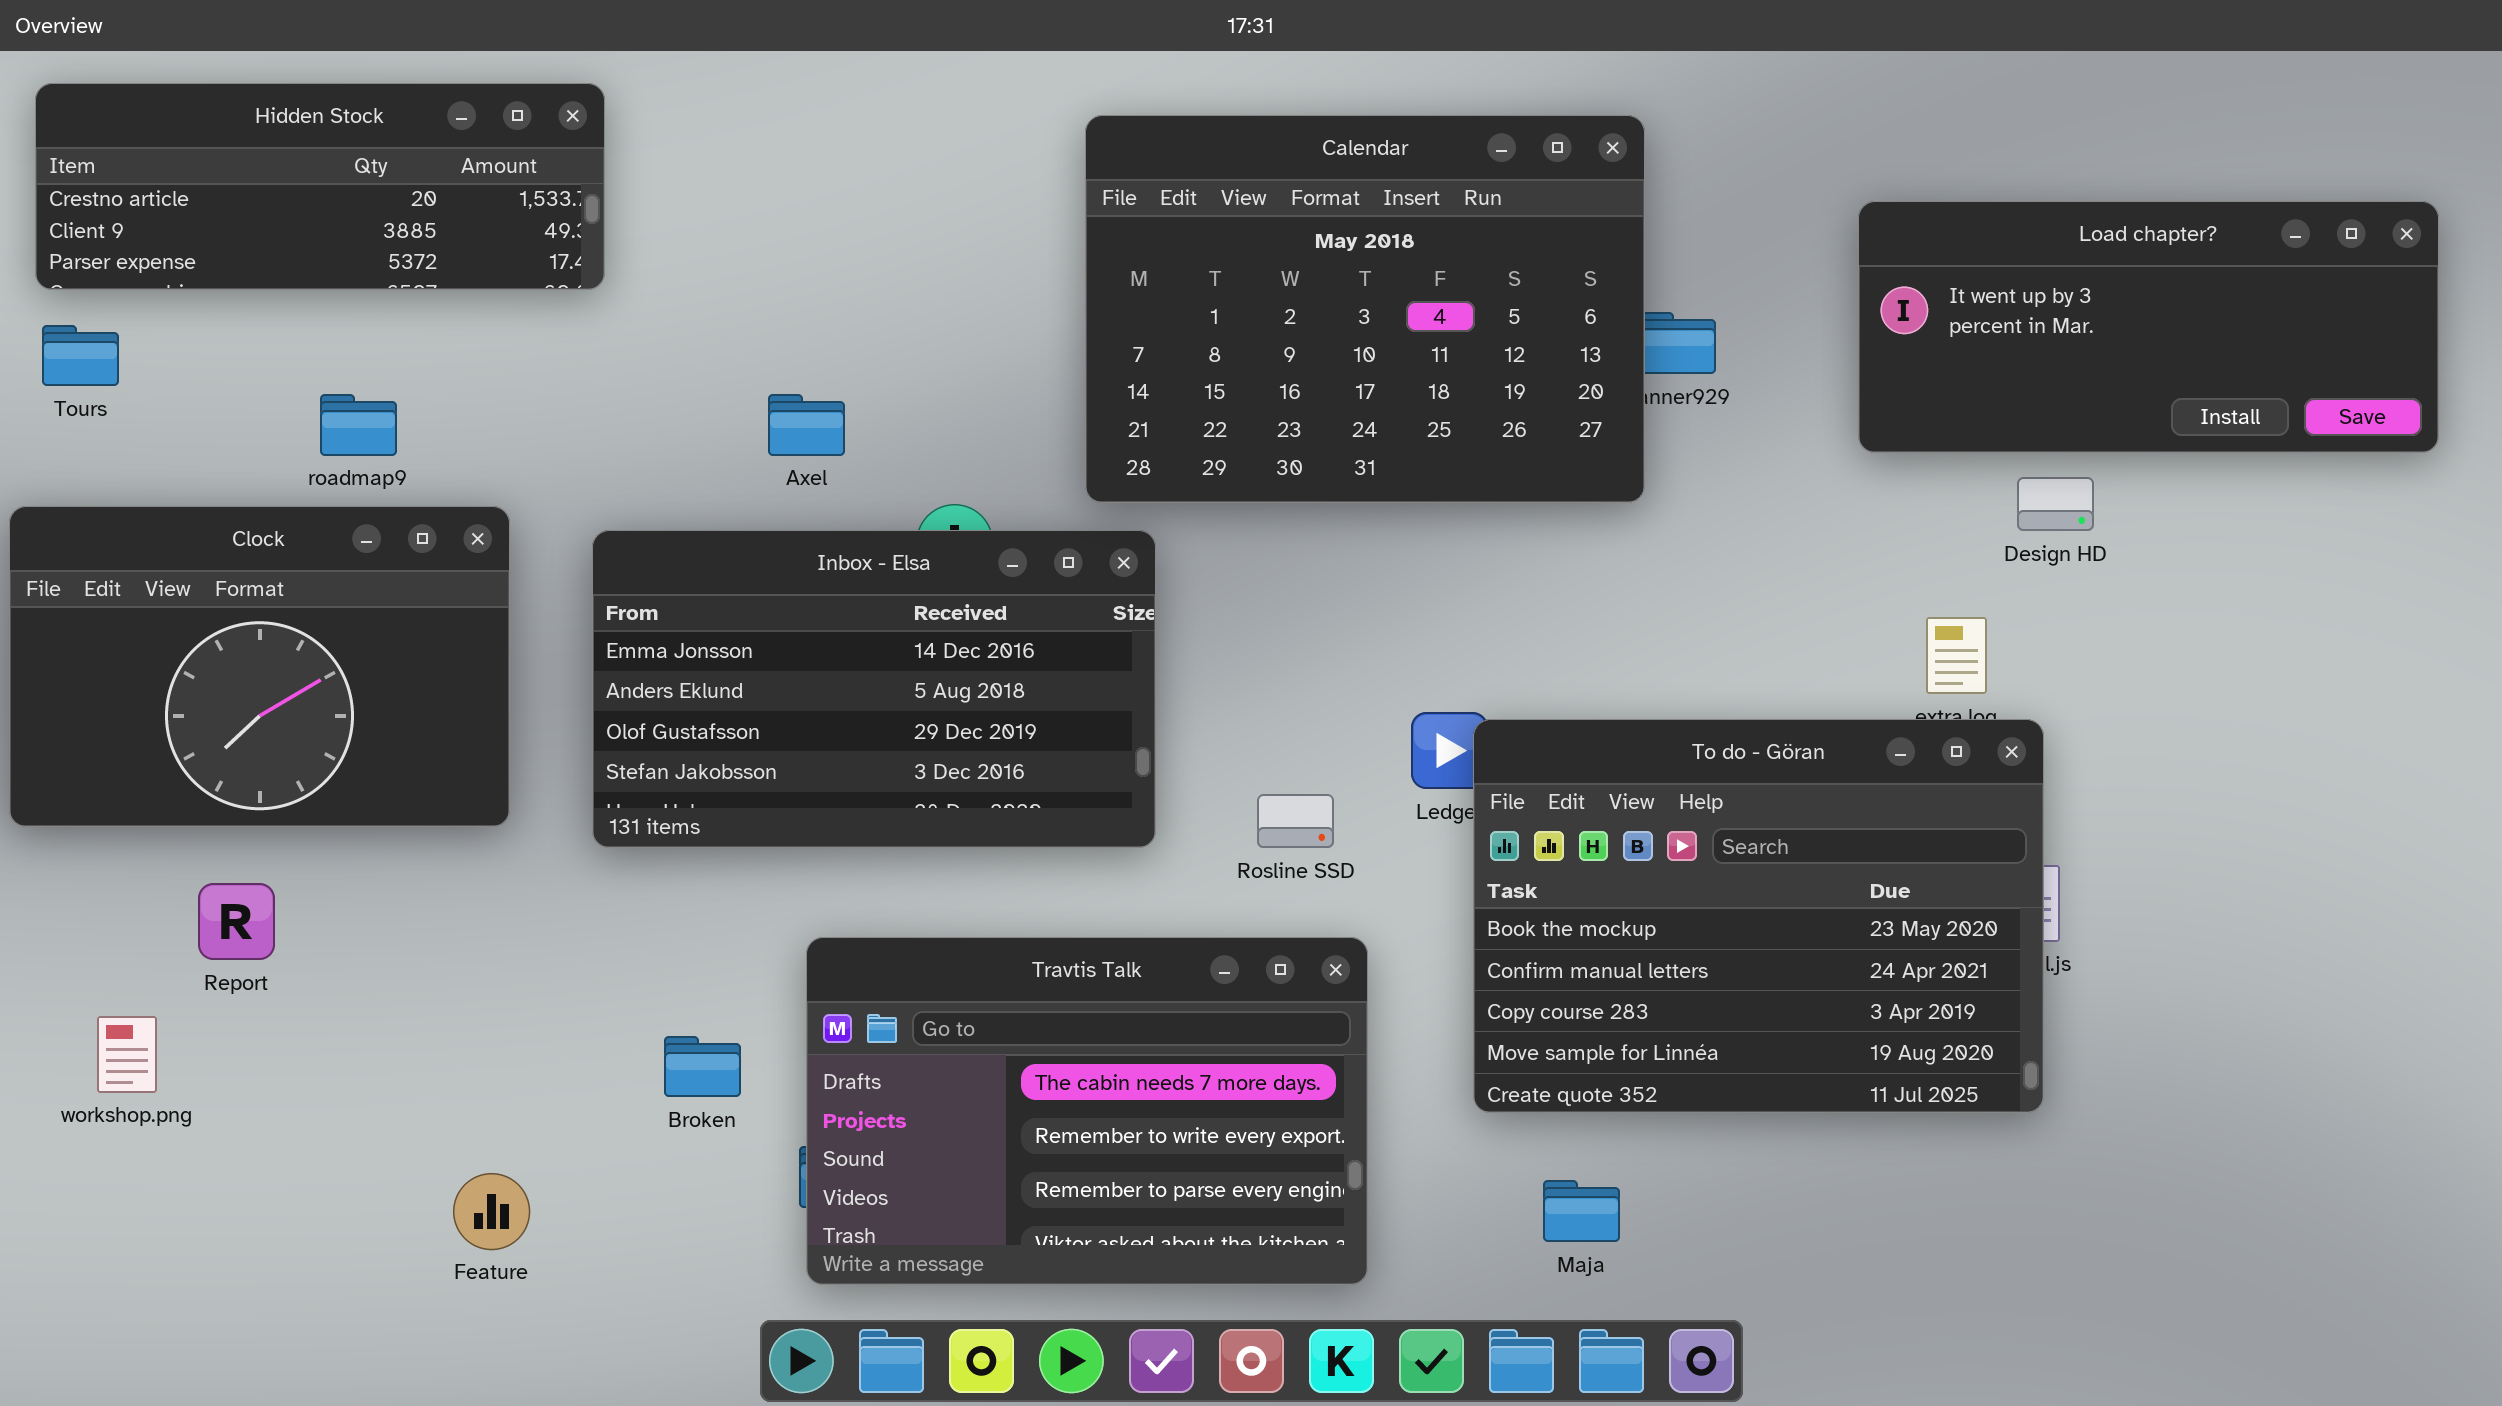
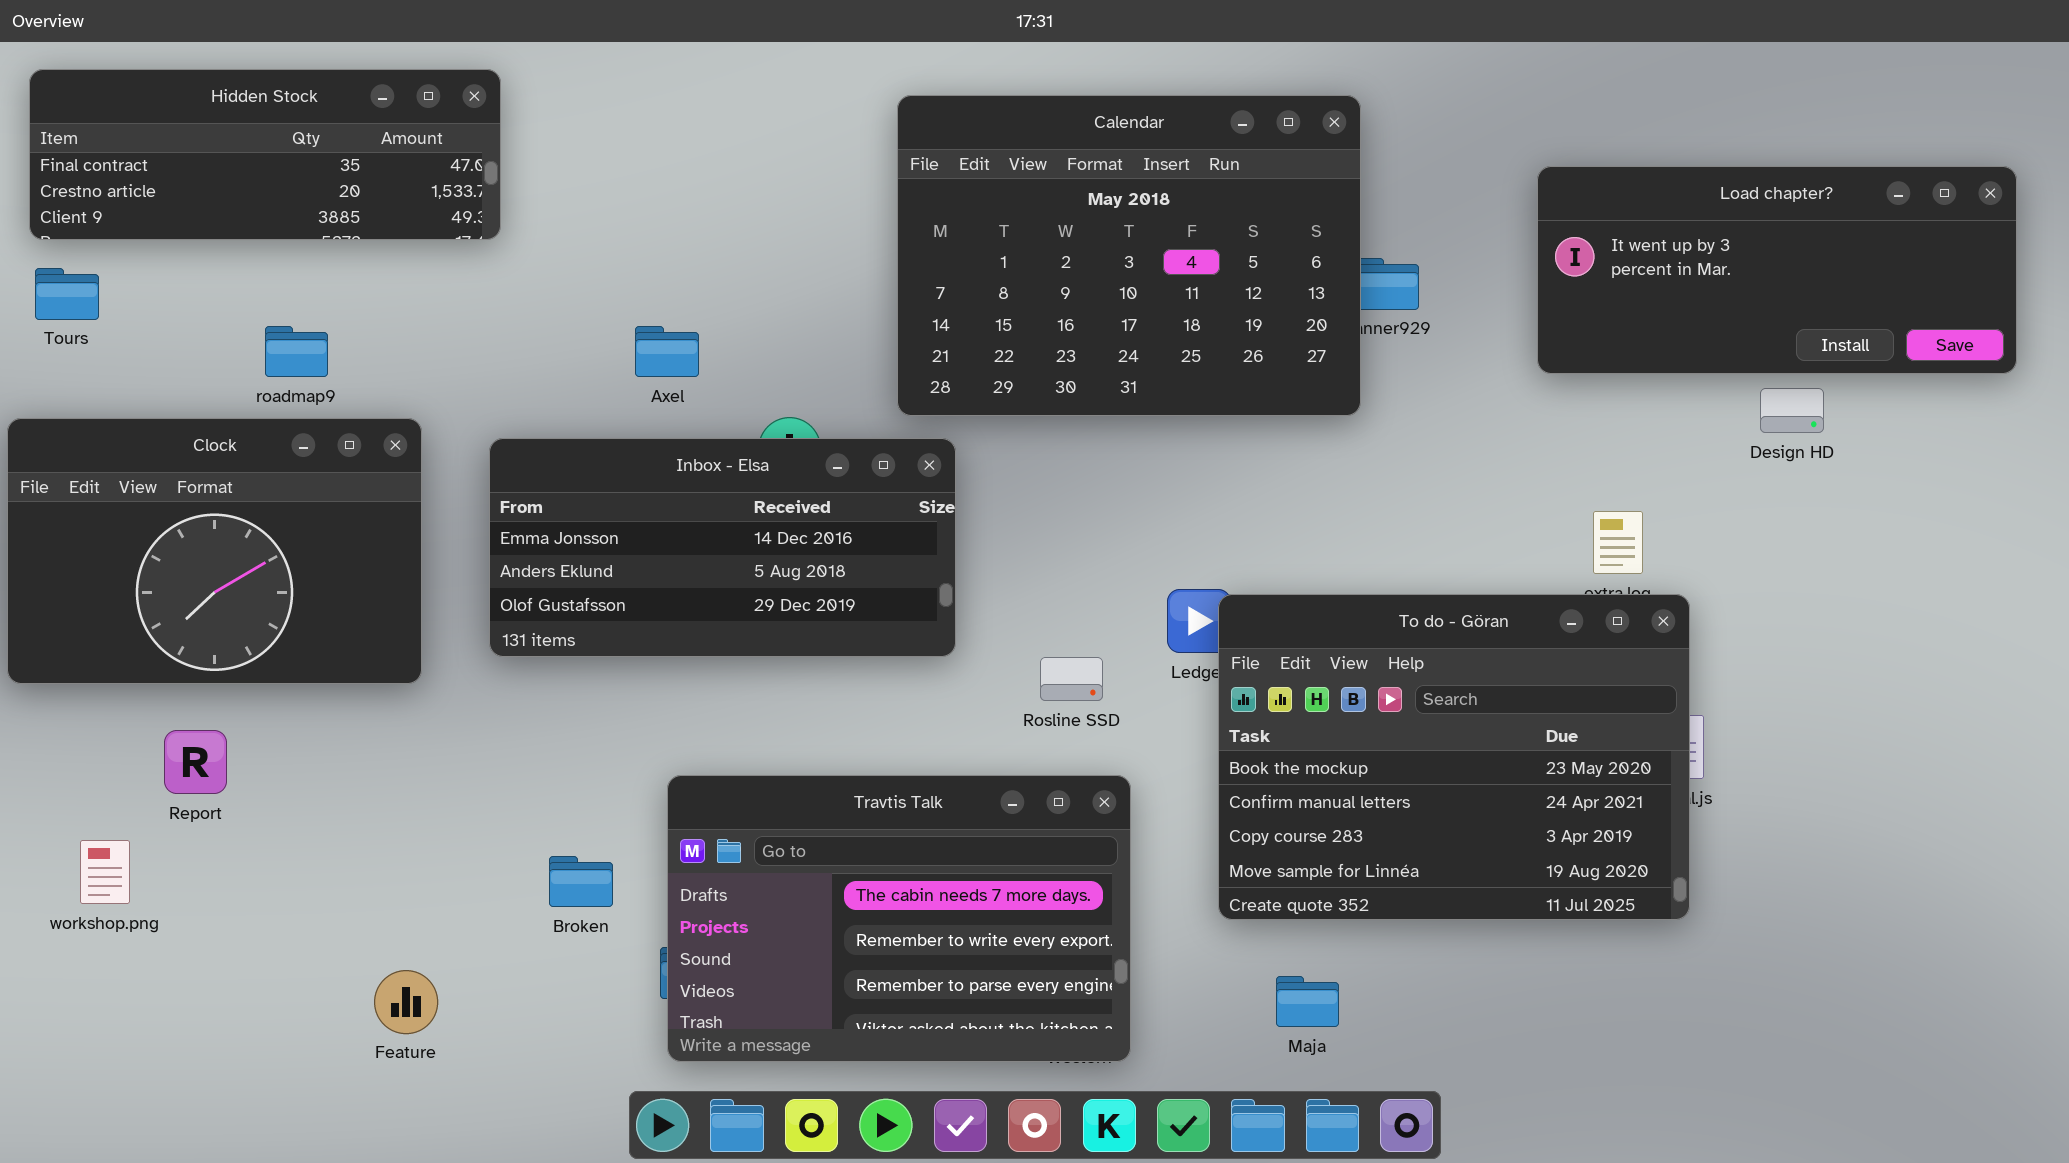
Hidden Stock: [35,83,605,290] -> [29,69,501,240], scrolled up 1 row
Design HD: [2017,477,2094,531] -> [1760,388,1824,433], moved
Inbox - Elsa: [592,530,1156,848] -> [489,438,956,657], resized

